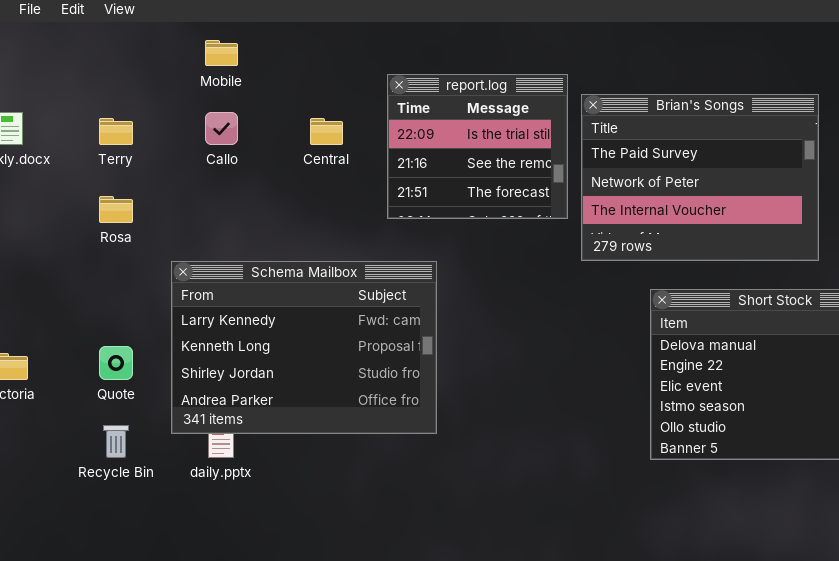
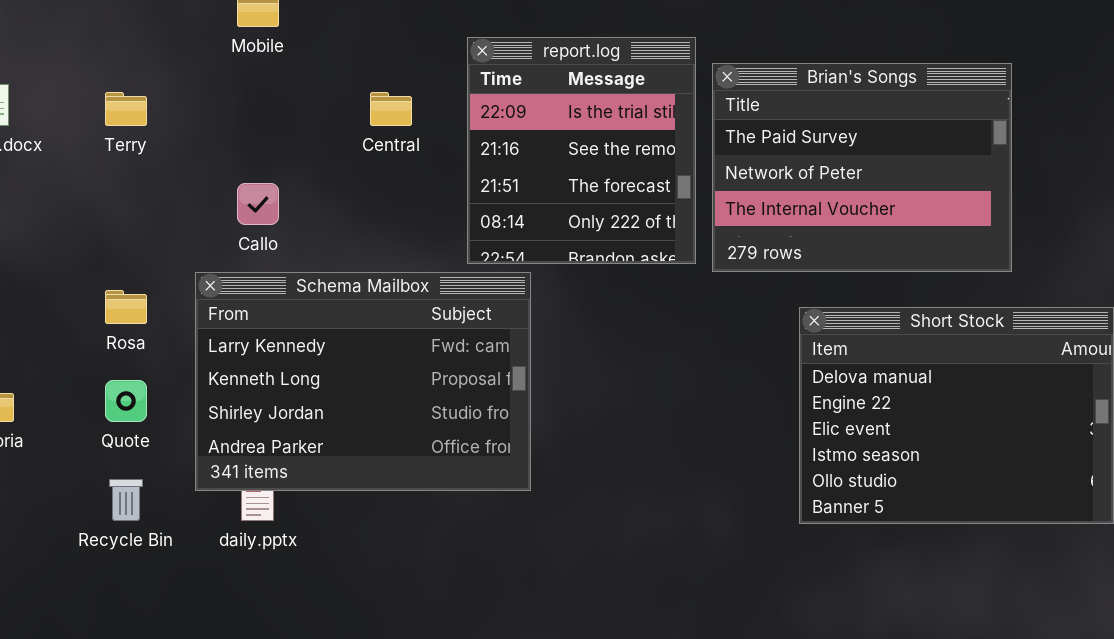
report.log: [387,74,568,219] -> [467,37,696,264], resized
Callo: [205,112,238,145] -> [237,183,279,225], moved
Rosa: [99,196,133,223] -> [105,290,147,324], moved

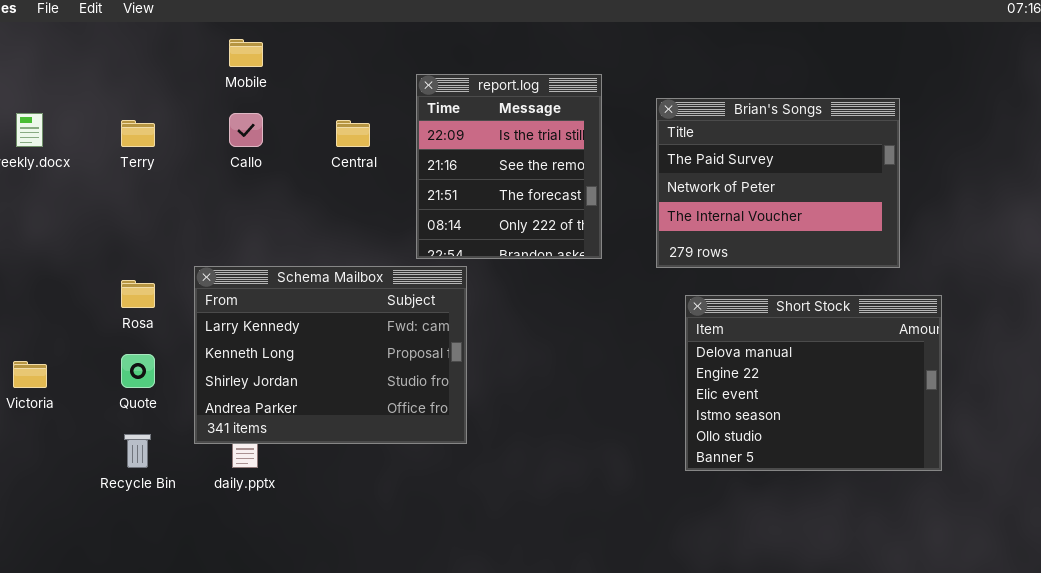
Brian's Songs: [712,63,1012,272] -> [656,98,900,268], moved
Callo: [237,183,279,225] -> [229,113,263,147], moved

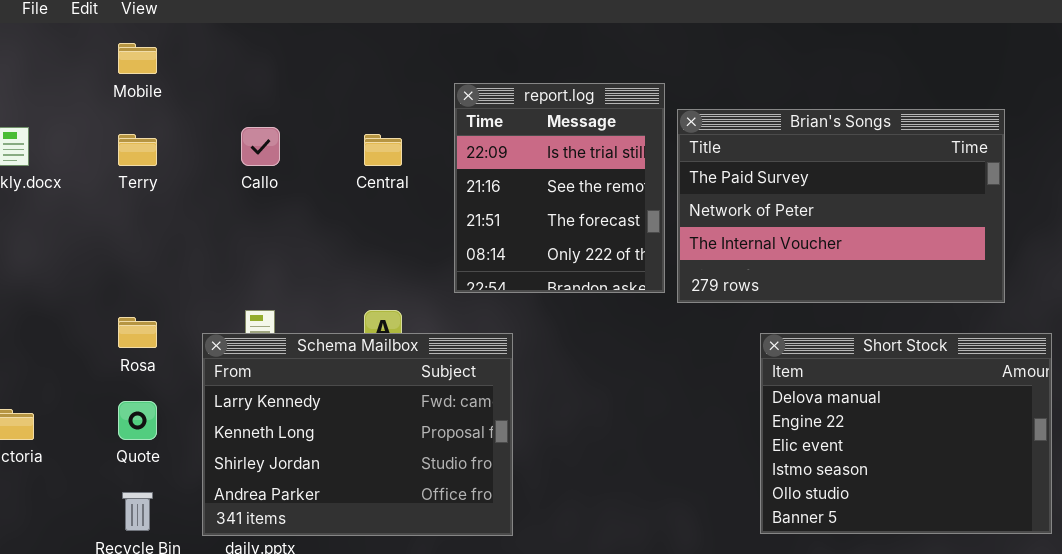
Mobile: [229,39,263,67] -> [118,43,157,74], moved
Brian's Songs: [656,98,900,268] -> [677,109,1005,303], resized
Schema Mailbox: [194,266,467,444] -> [202,333,513,536], moved

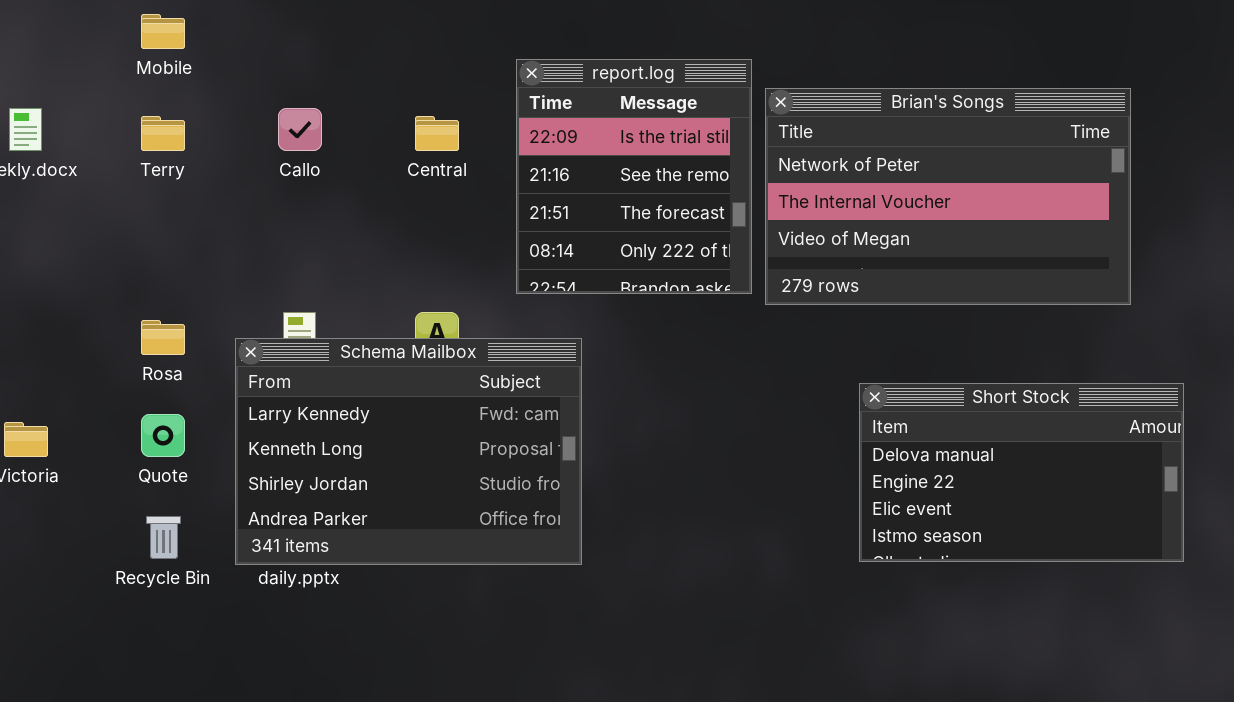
Brian's Songs: [677,109,1005,303] -> [765,88,1131,305], scrolled down 1 row
Short Stock: [760,333,1052,534] -> [859,383,1184,562], resized

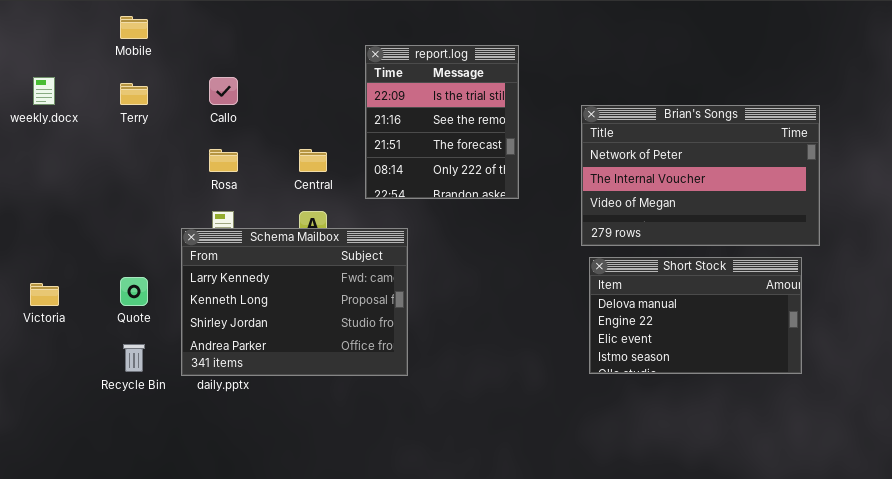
Brian's Songs: [765,88,1131,305] -> [581,105,820,246], moved
Central: [415,116,459,151] -> [299,149,327,172], moved
Rosa: [141,320,185,355] -> [209,149,238,172], moved

